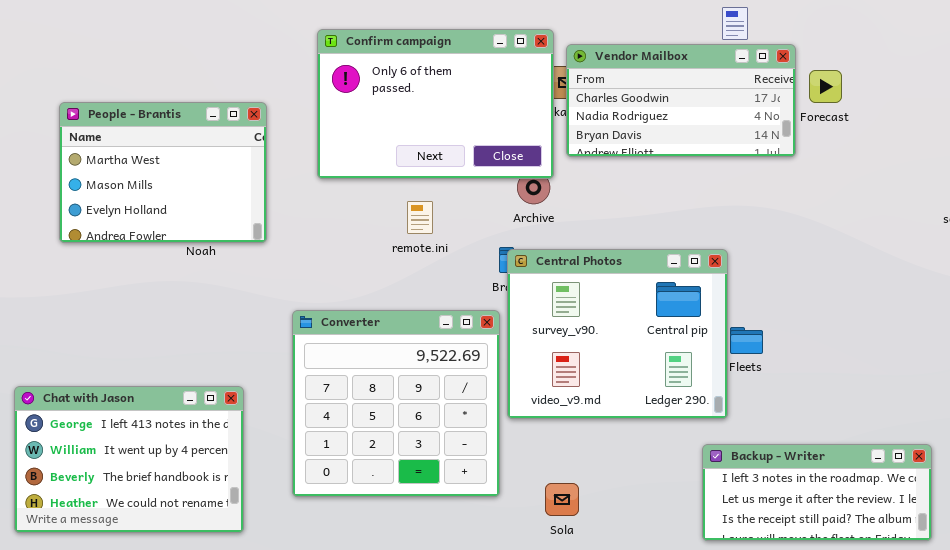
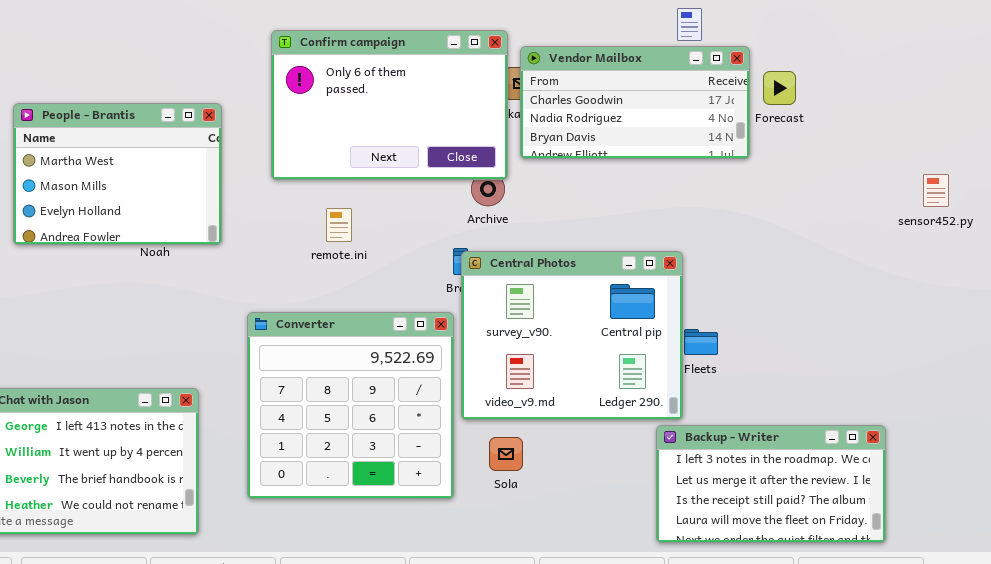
remote.ini: [407,201,433,234] -> [326,208,352,242], moved
Backup - Writer: [702,444,932,541] -> [656,425,886,543], resized
Sola: [545,483,579,516] -> [489,437,523,471], moved

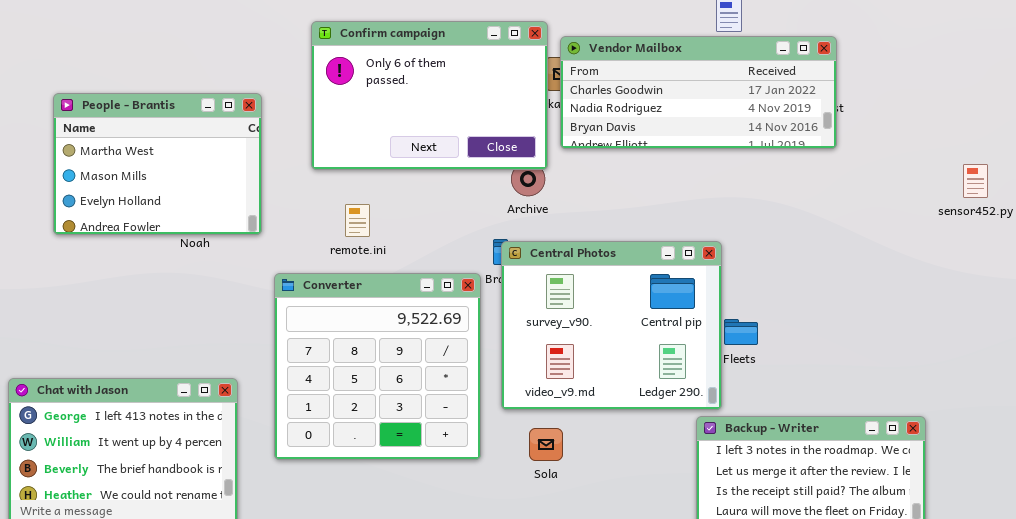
Vendor Mailbox: [520,46,750,159] -> [560,36,837,149], resized
remote.ini: [326,208,352,242] -> [345,204,370,237], moved
Converter: [247,312,454,499] -> [274,273,481,460], moved

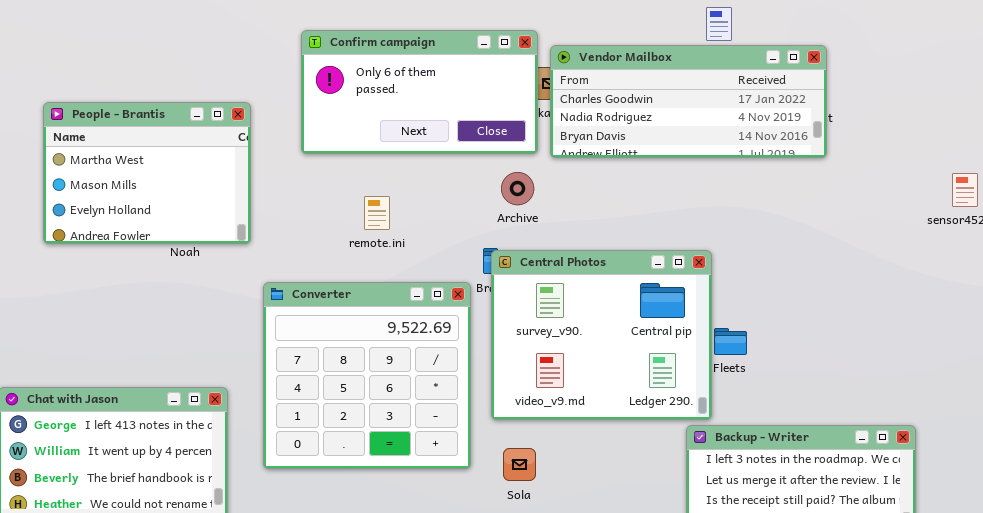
Confirm campaign: [311,21,548,170] -> [301,30,538,154], resized
remote.ini: [345,204,370,237] -> [364,196,390,230], moved
Sola: [529,428,563,461] -> [503,448,536,481], moved

